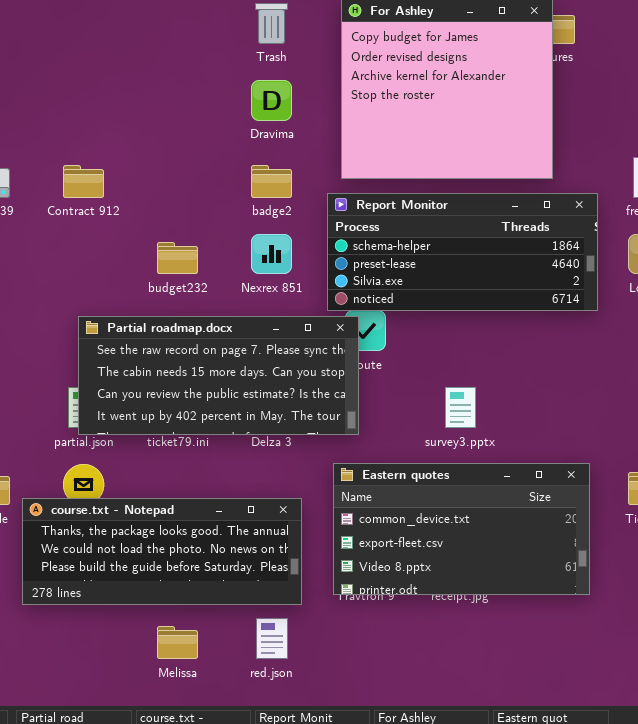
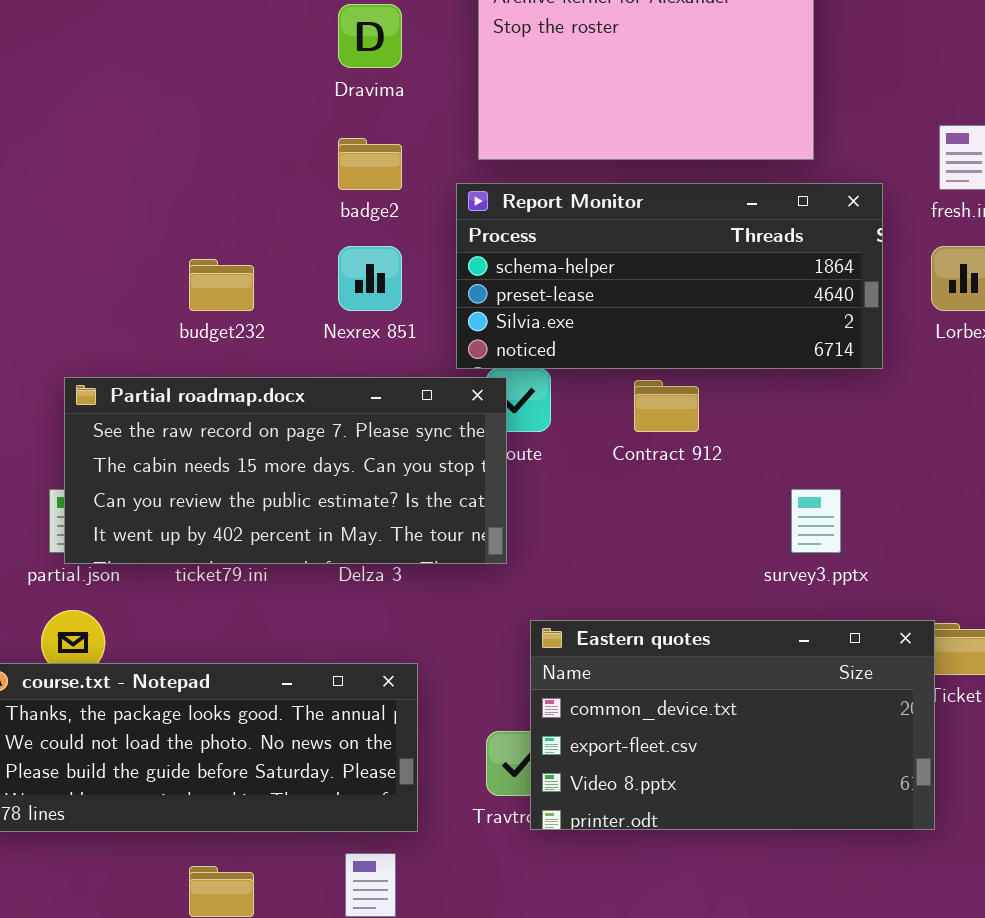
Contract 912: [63,165,104,198] -> [634,380,699,432], moved
survey3.pptx: [445,387,476,428] -> [791,489,841,553], moved
Eastern quotes: [333,463,590,595] -> [530,620,935,830], moved

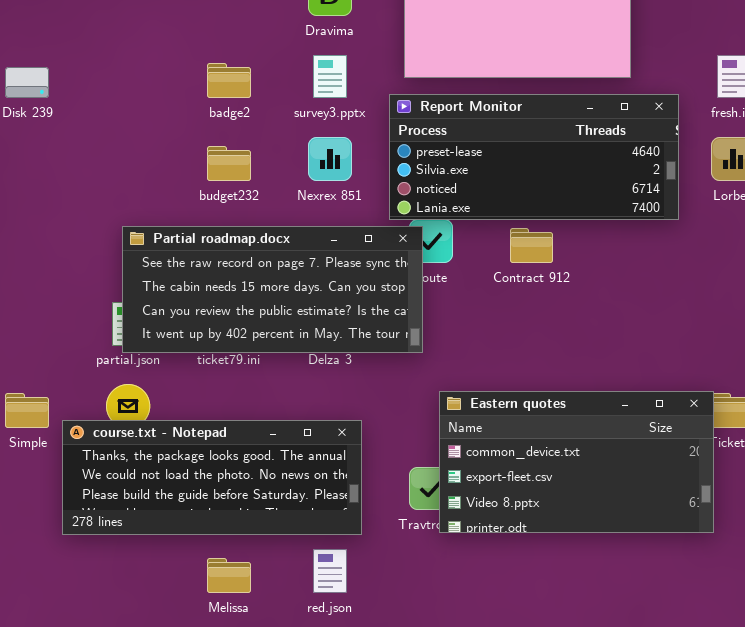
badge2: [338,138,402,190] -> [207,63,251,98], moved
Report Monitor: [456,183,883,369] -> [389,94,679,220], scrolled down 1 row
survey3.pptx: [791,489,841,553] -> [313,55,347,98], moved

